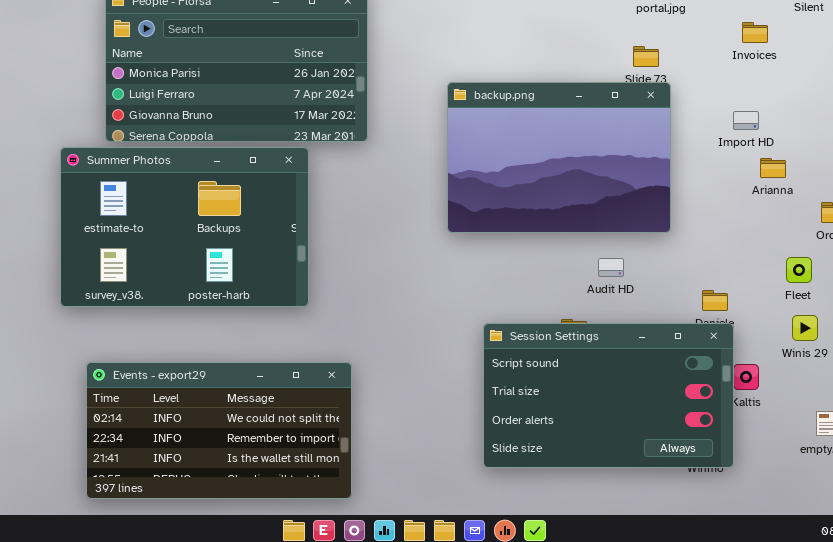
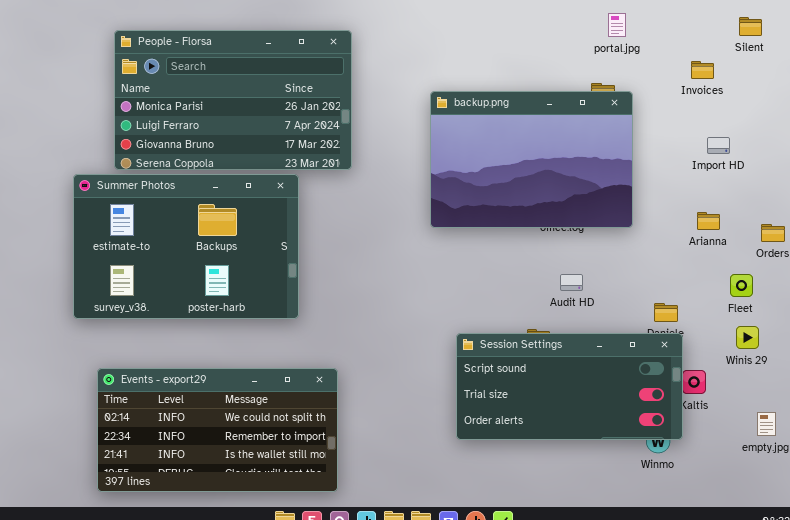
backup.png: [447,82,671,233] -> [430,91,633,228], moved
Import HD: [733,111,759,130] -> [707,137,730,154], moved
Arianna: [760,158,786,178] -> [697,212,720,230], moved
Session Settings: [483,323,734,468] -> [456,333,683,440], resized

